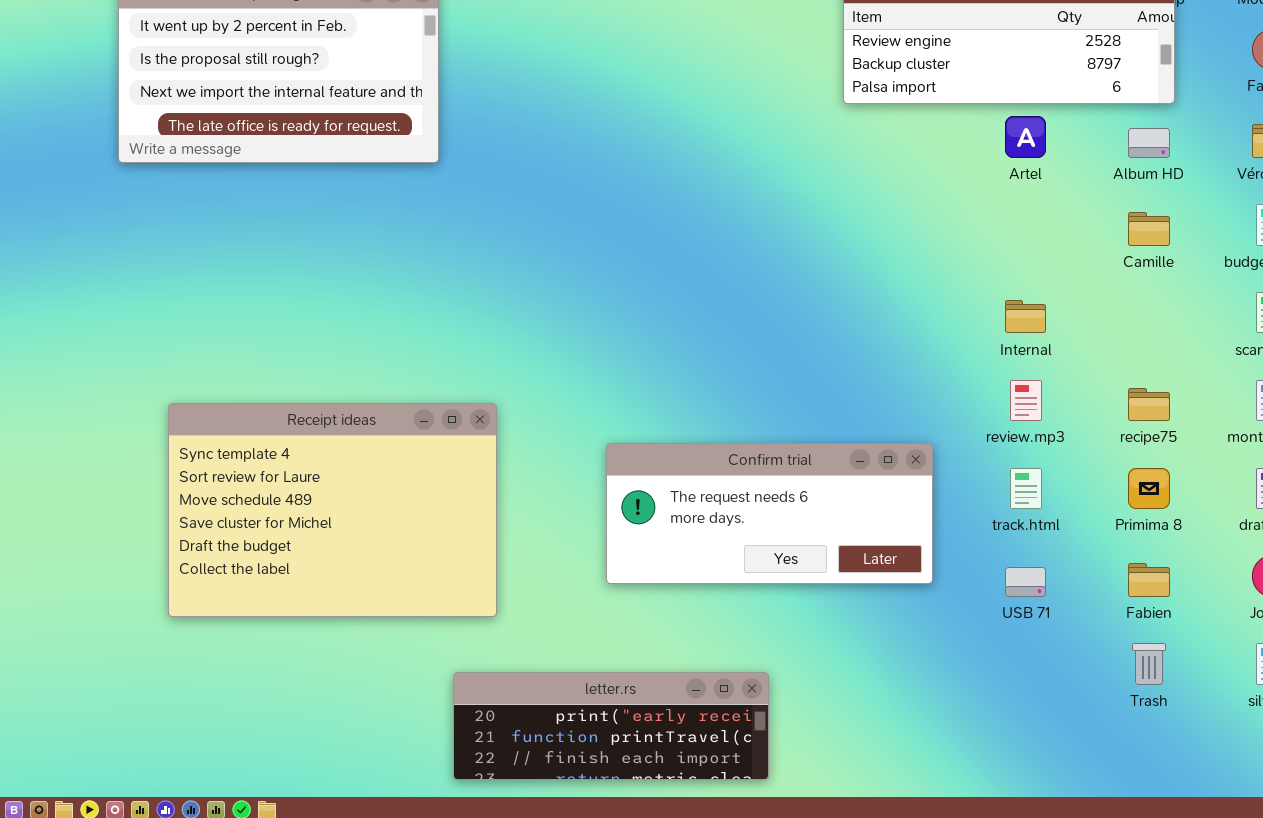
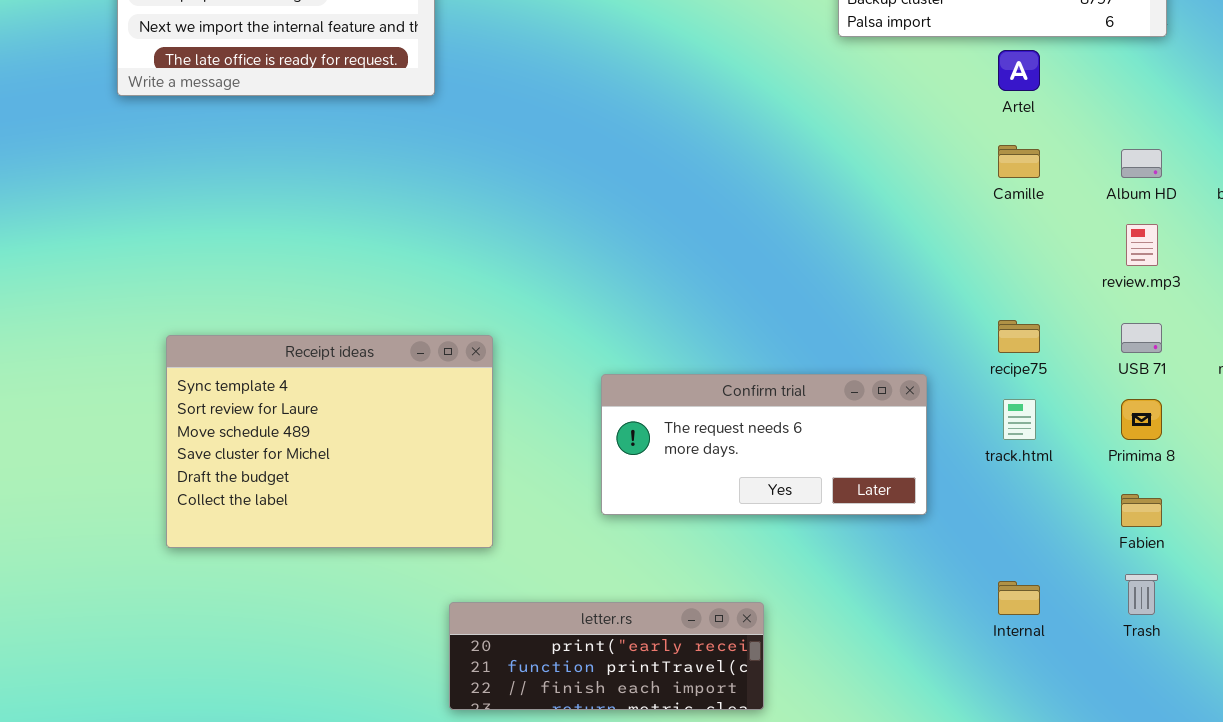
Album HD: [1128,128,1170,158] -> [1121,149,1162,178], moved
Camille: [1128,212,1170,246] -> [998,145,1040,178], moved
Internal: [1005,300,1046,333] -> [998,581,1040,615], moved
review.mp3: [1010,380,1042,421] -> [1126,224,1158,266], moved
recipe75: [1128,388,1170,421] -> [998,320,1040,353], moved
USB 71: [1005,567,1046,597] -> [1121,323,1162,353], moved

